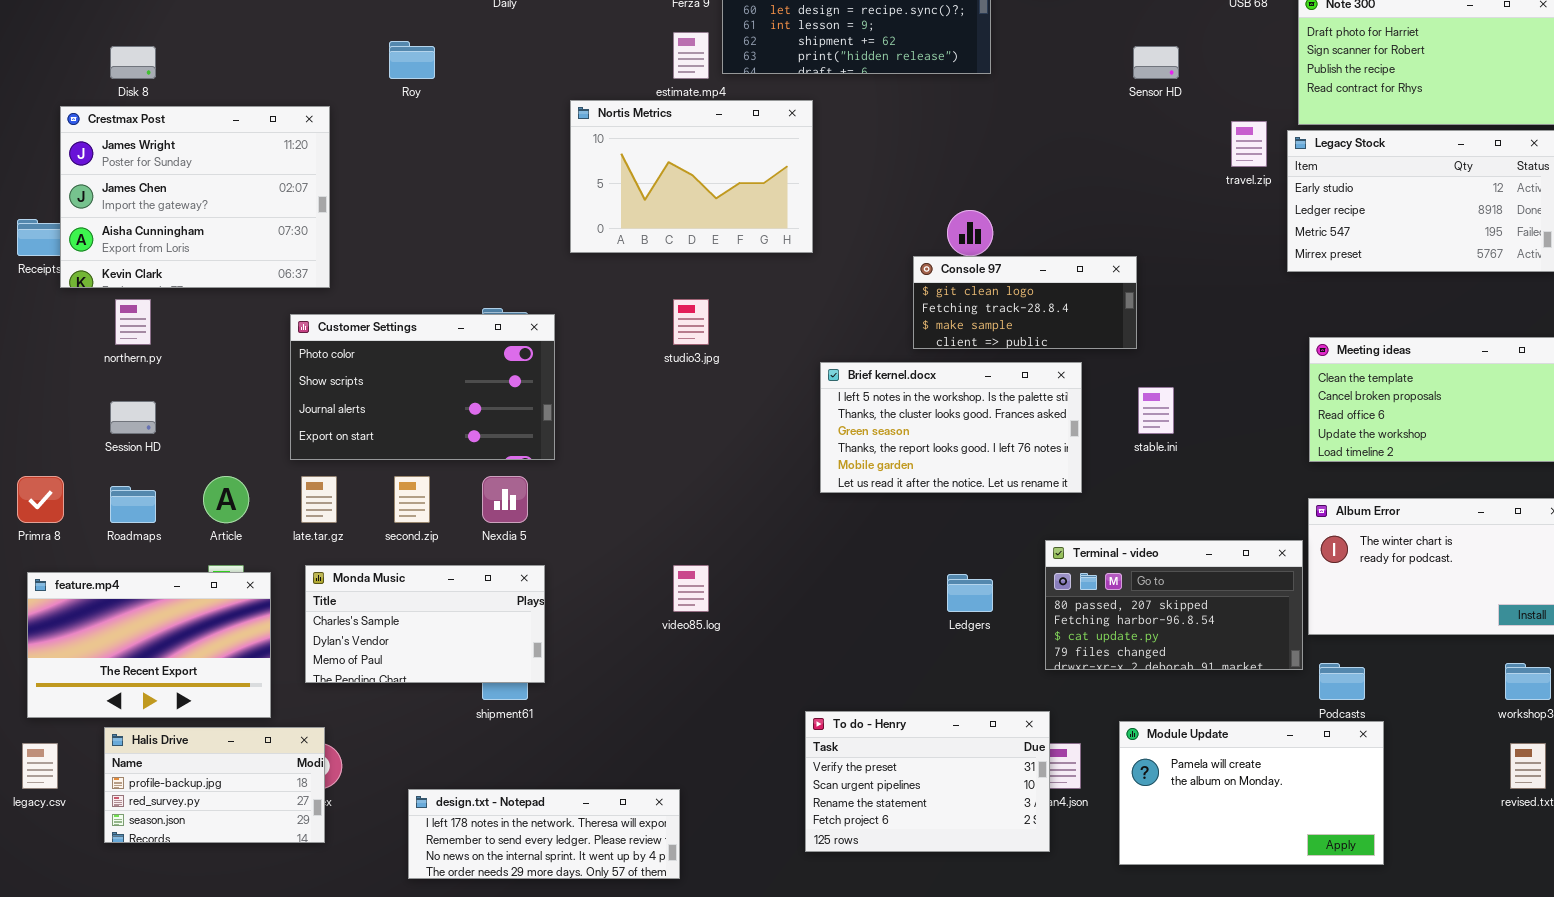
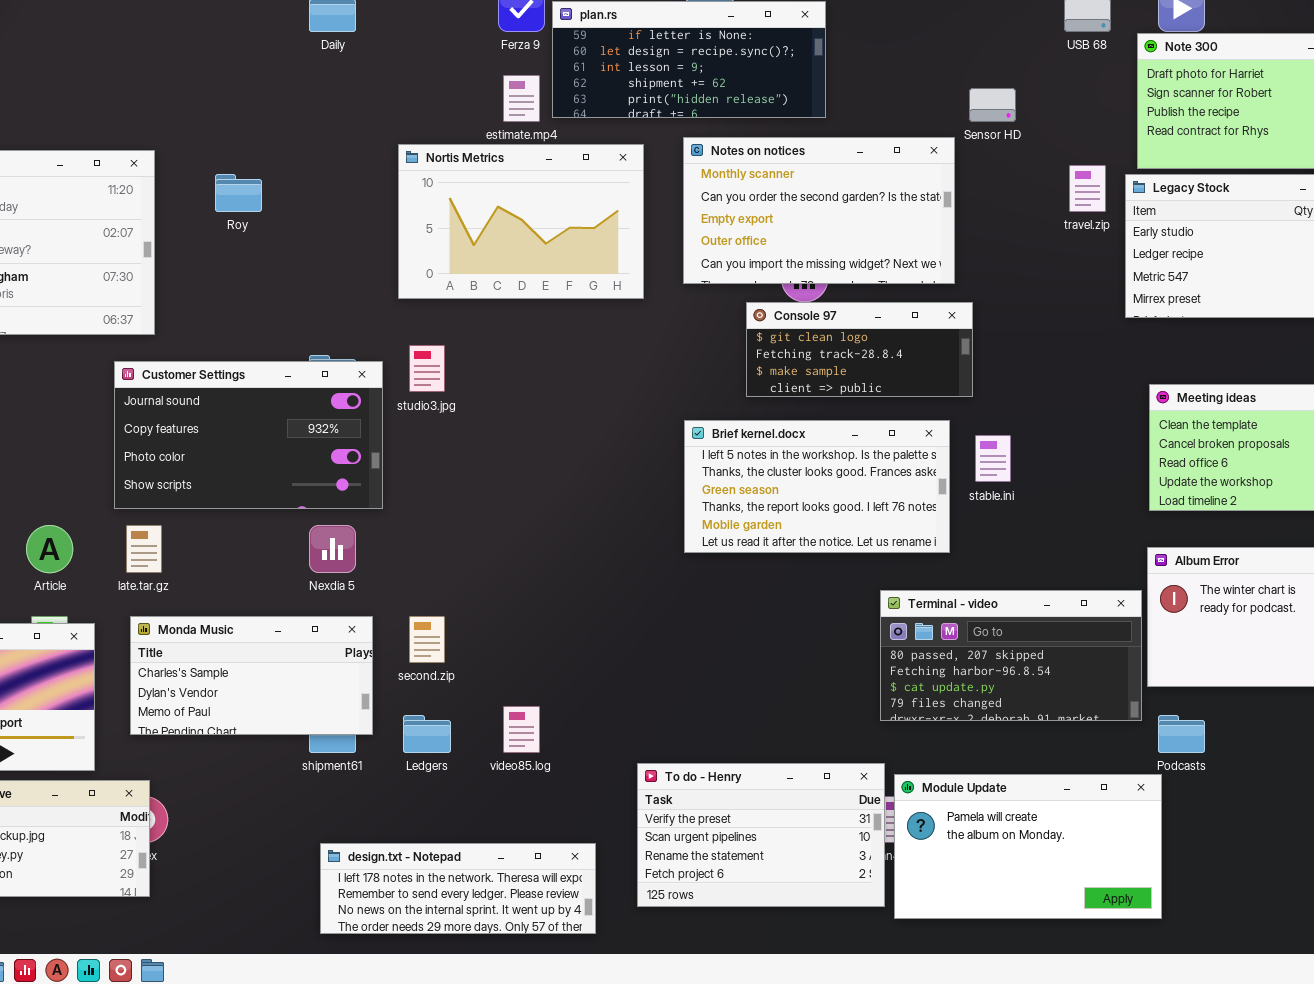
Roy: [389,41,435,79] -> [215,174,262,212], moved
Notes on notices: none -> [683,137,955,284], opened
studio3.jpg: [673,299,709,345] -> [409,345,445,392], moved
Customer Settings: [290,314,555,460] -> [114,361,383,509], scrolled up 2 rows
Brief kernel.docx: [820,362,1082,493] -> [684,420,950,553], moved
second.zip: [394,476,430,523] -> [409,616,445,663], moved
video85.log: [673,565,709,612] -> [503,706,540,753], moved
Ledgers: [947,574,993,612] -> [403,715,451,753], moved
Module Update: [1119,721,1384,865] -> [894,774,1162,919], moved
design.txt - Notepad: [408,789,680,879] -> [320,843,596,934], moved

